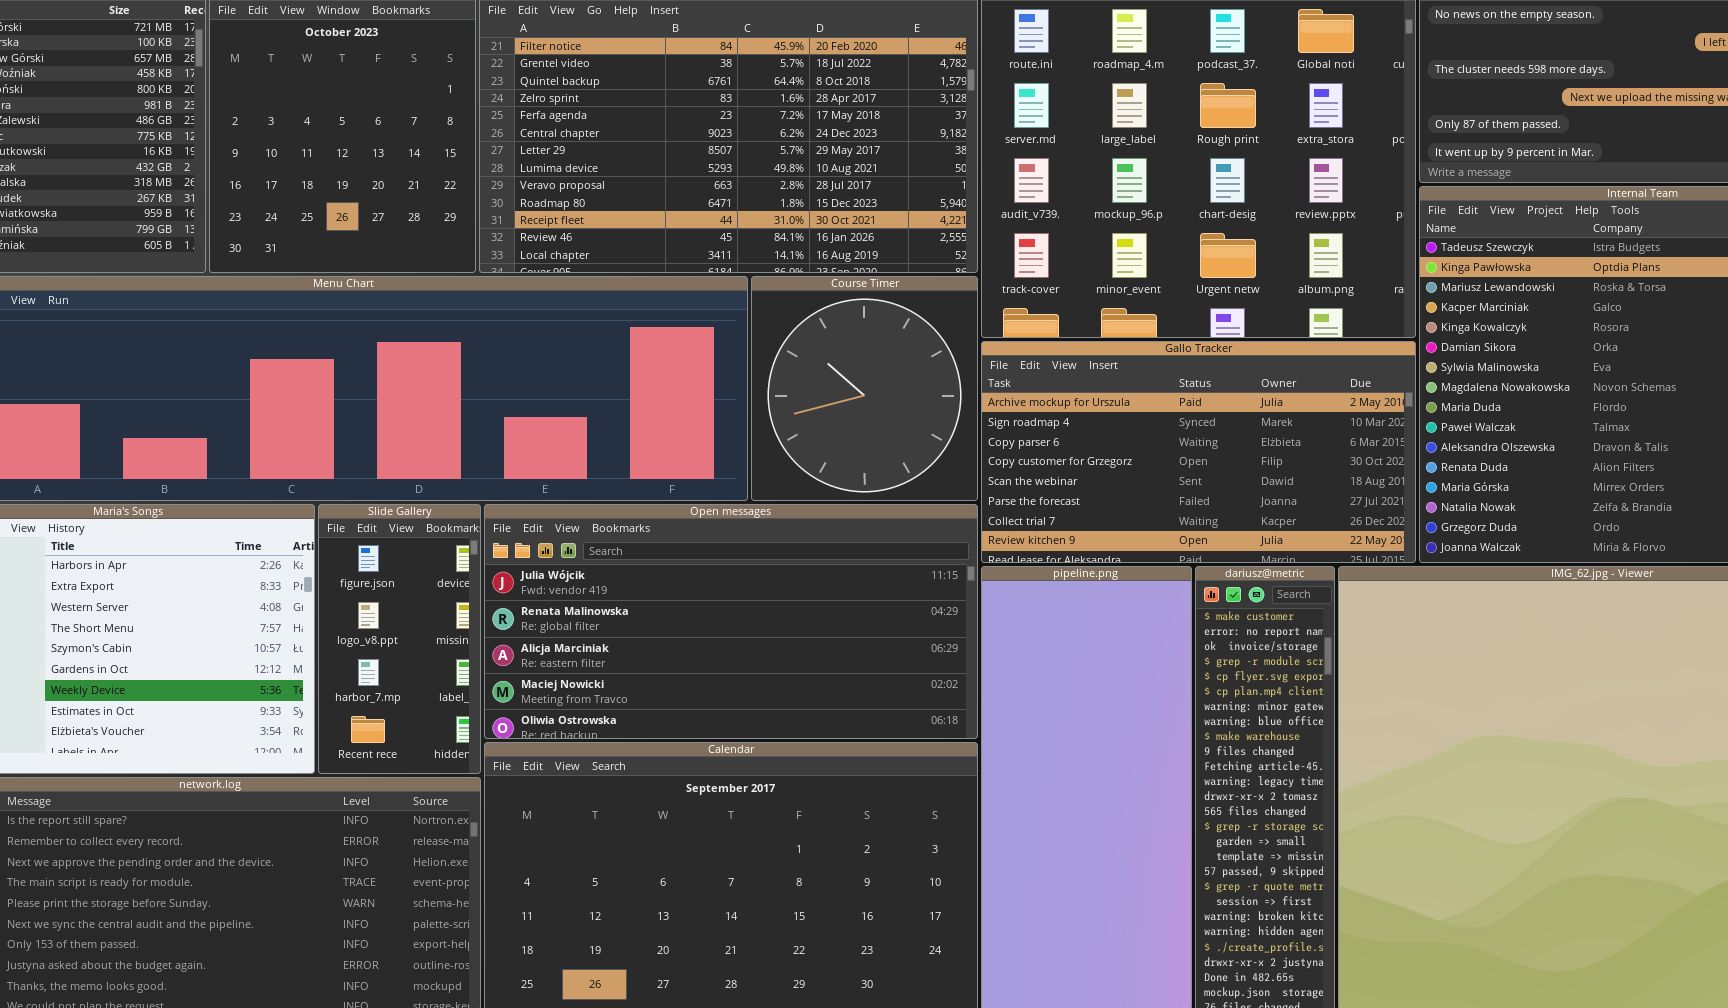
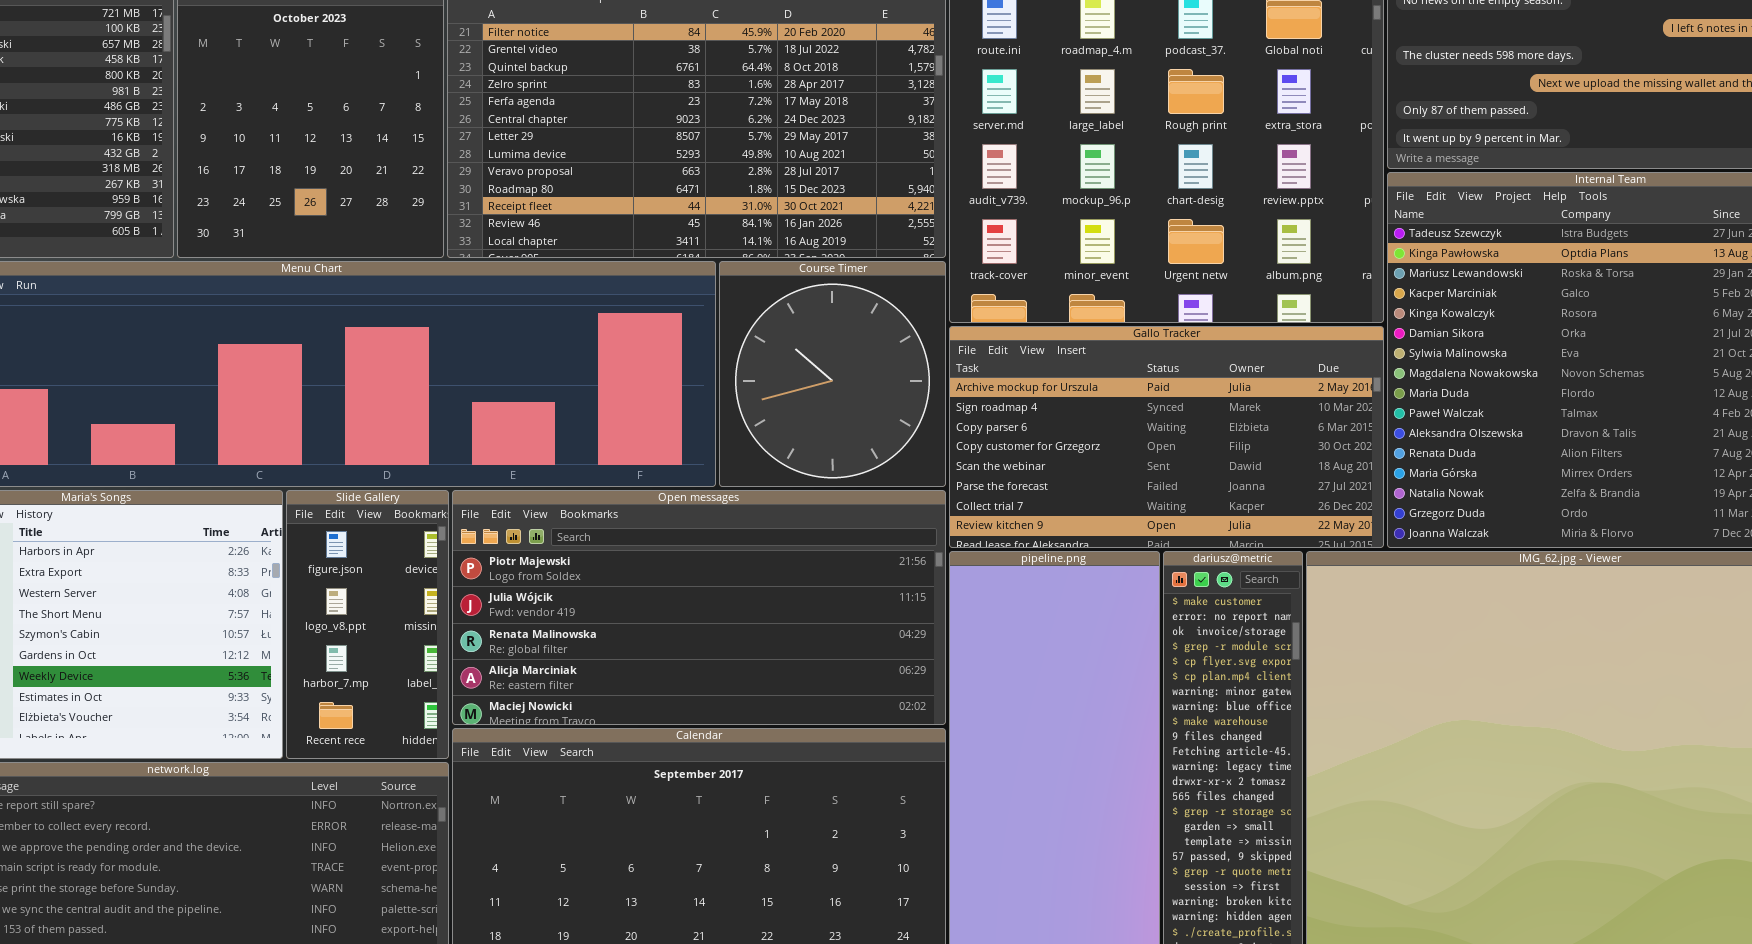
Open messages: [484,504,978,739] -> [452,490,946,725], scrolled up 1 row

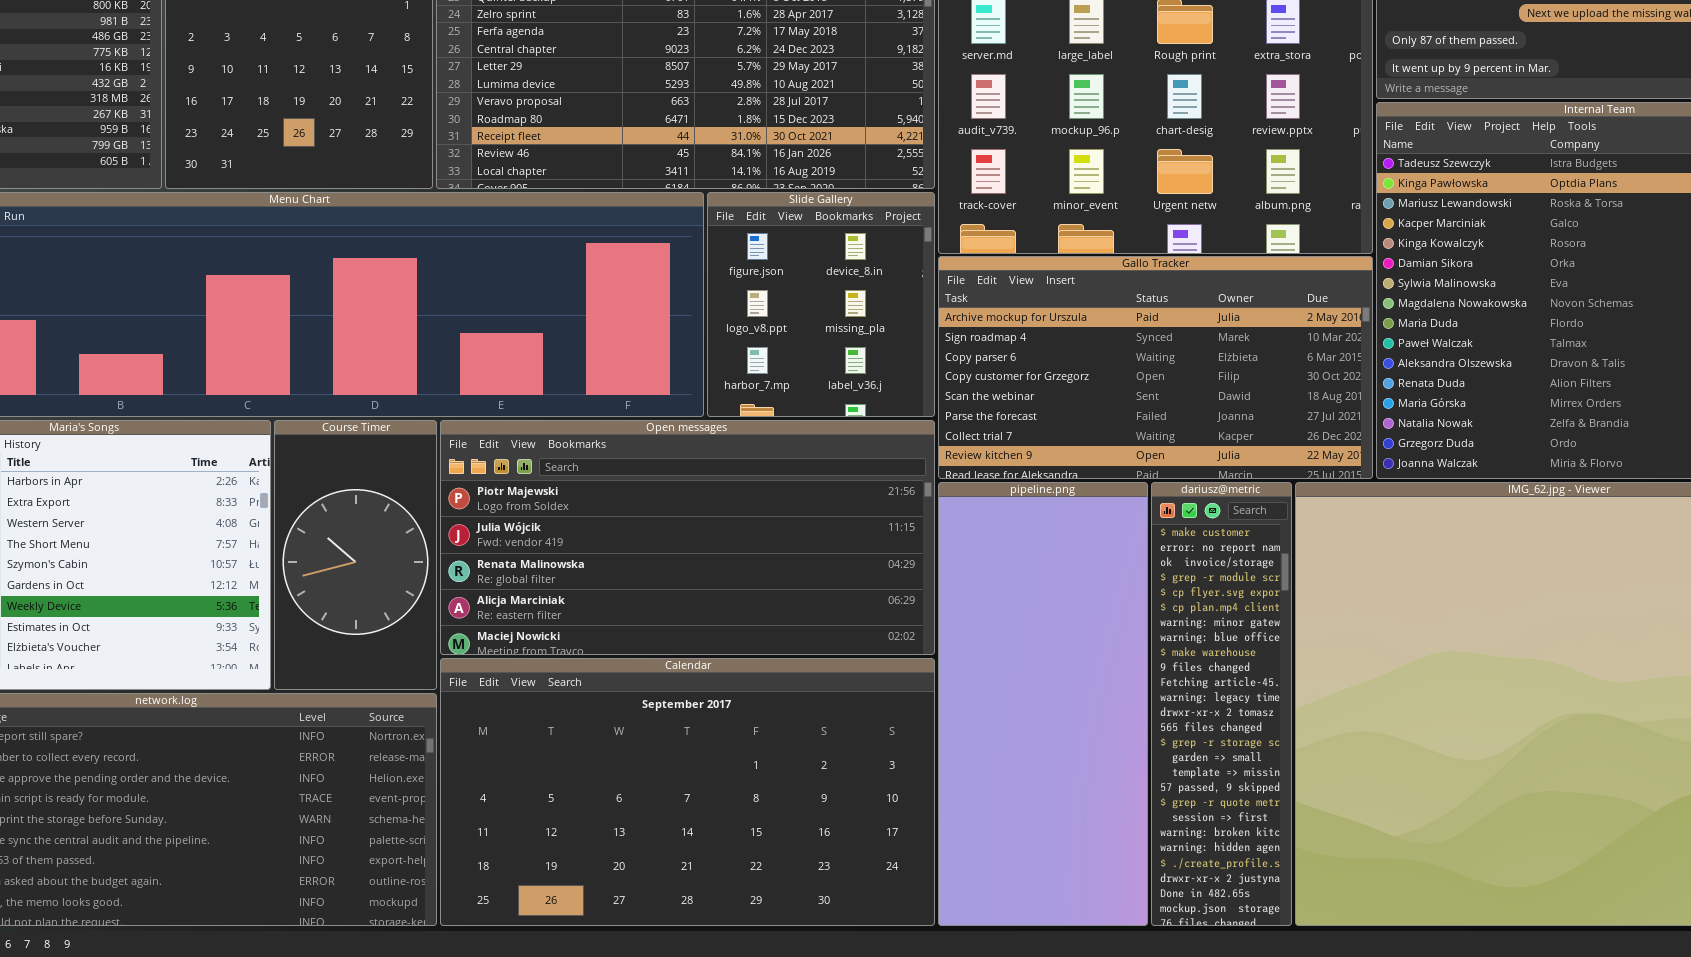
Course Timer: [719,261,946,487] -> [274,420,437,690], moved, resized
Slide Gallery: [286,490,449,759] -> [707,192,935,417], moved, resized

